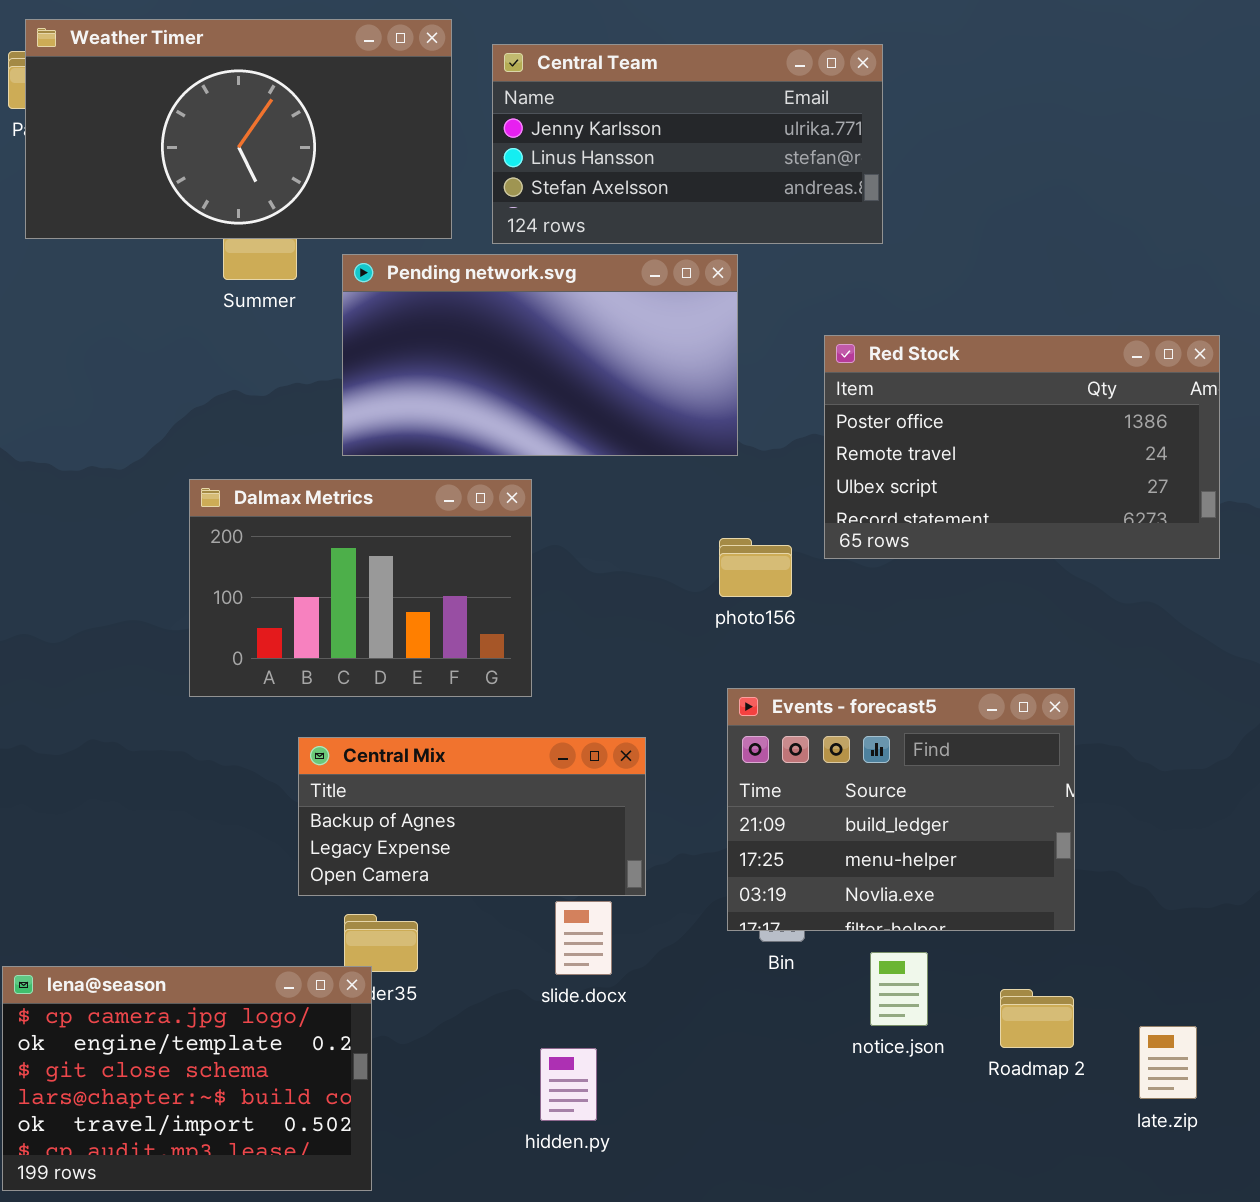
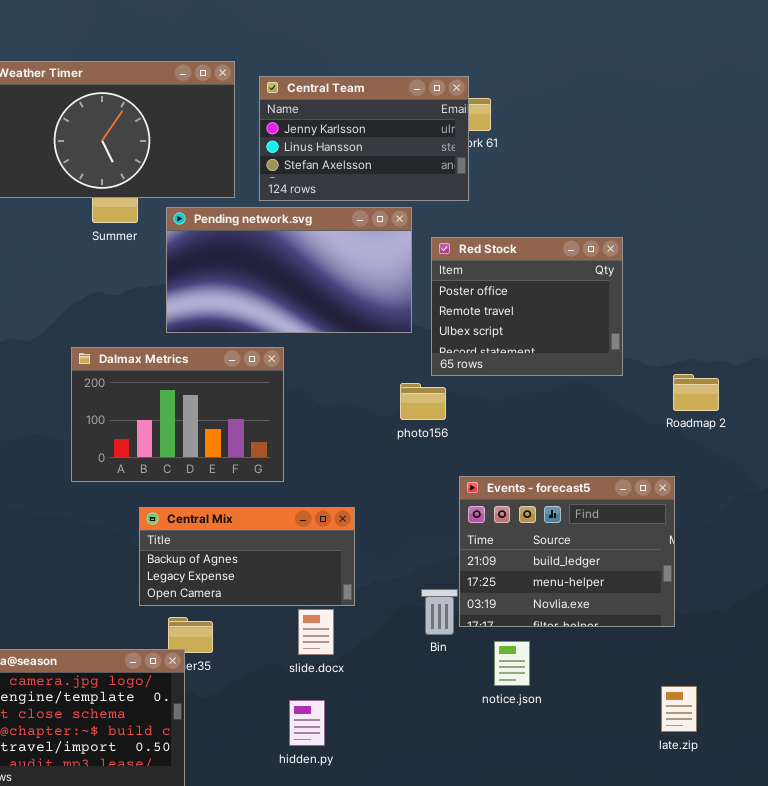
Central Team: [492,44,883,244] -> [259,76,469,201], resized
Red Stock: [824,335,1220,559] -> [431,237,623,376], moved, resized
Events - forecast5: [727,688,1075,931] -> [459,476,675,627], moved
Roadmap 2: [1000,989,1074,1048] -> [673,374,719,411], moved

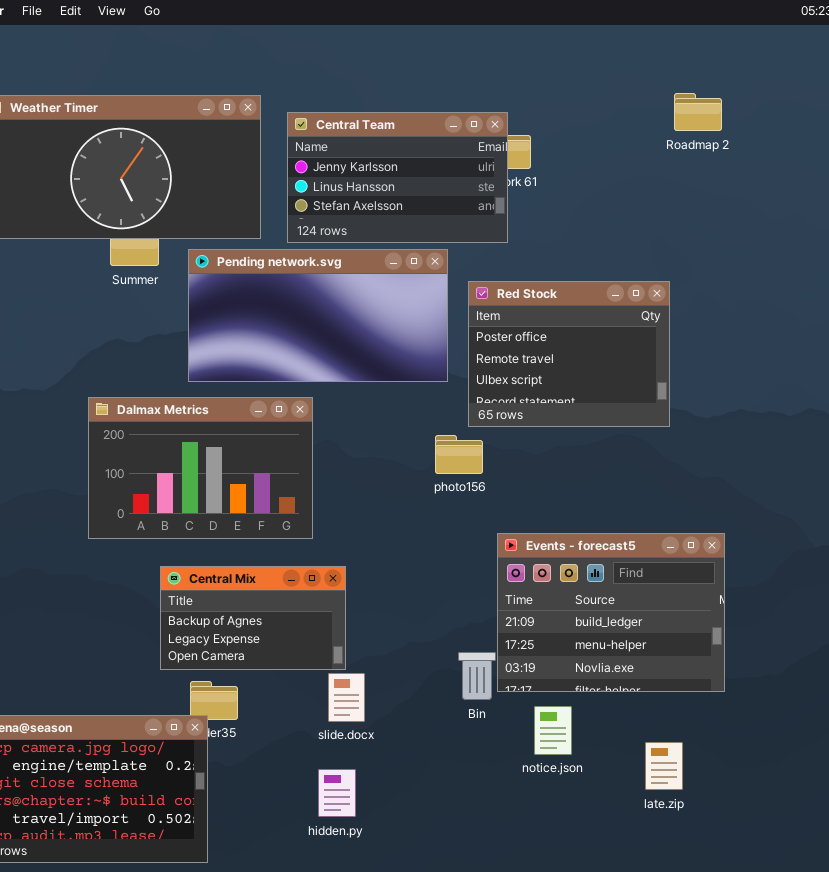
Roadmap 2: [673,374,719,411] -> [674,93,722,131], moved
Central Mix: [139,507,355,606] -> [160,566,346,670], resized
late.zip: [661,686,697,732] -> [645,742,683,790], moved

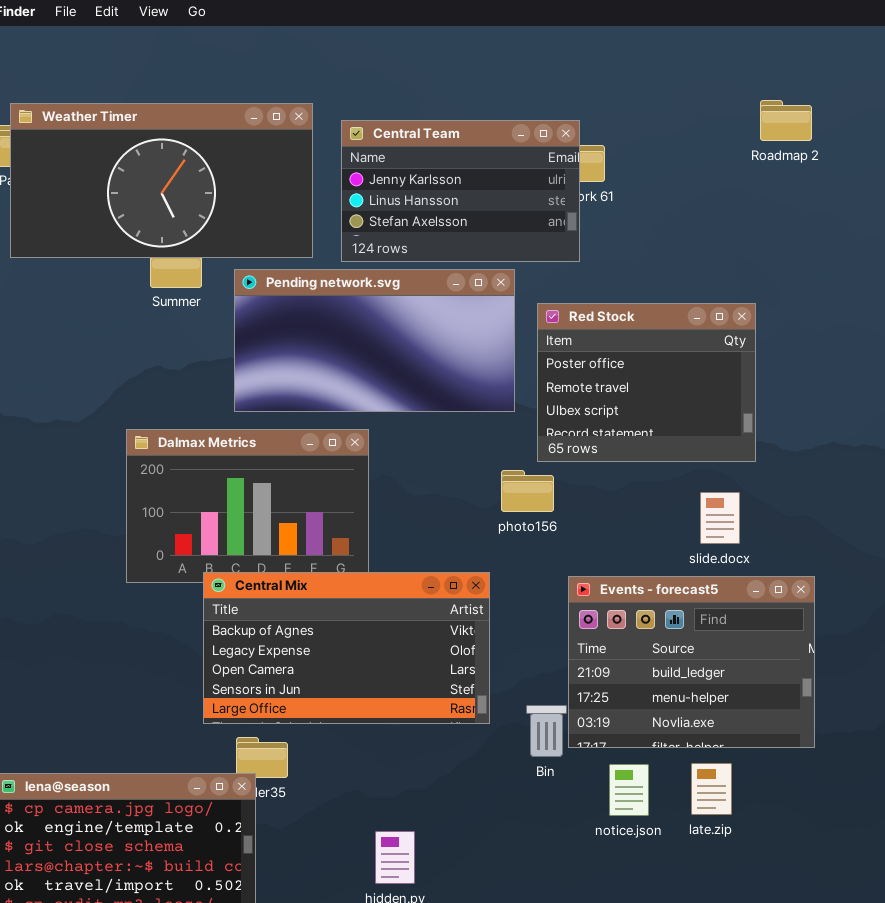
Central Mix: [160,566,346,670] -> [203,572,490,724], resized
slide.docx: [328,673,365,722] -> [700,492,740,544], moved
late.zip: [645,742,683,790] -> [691,763,732,815], moved

